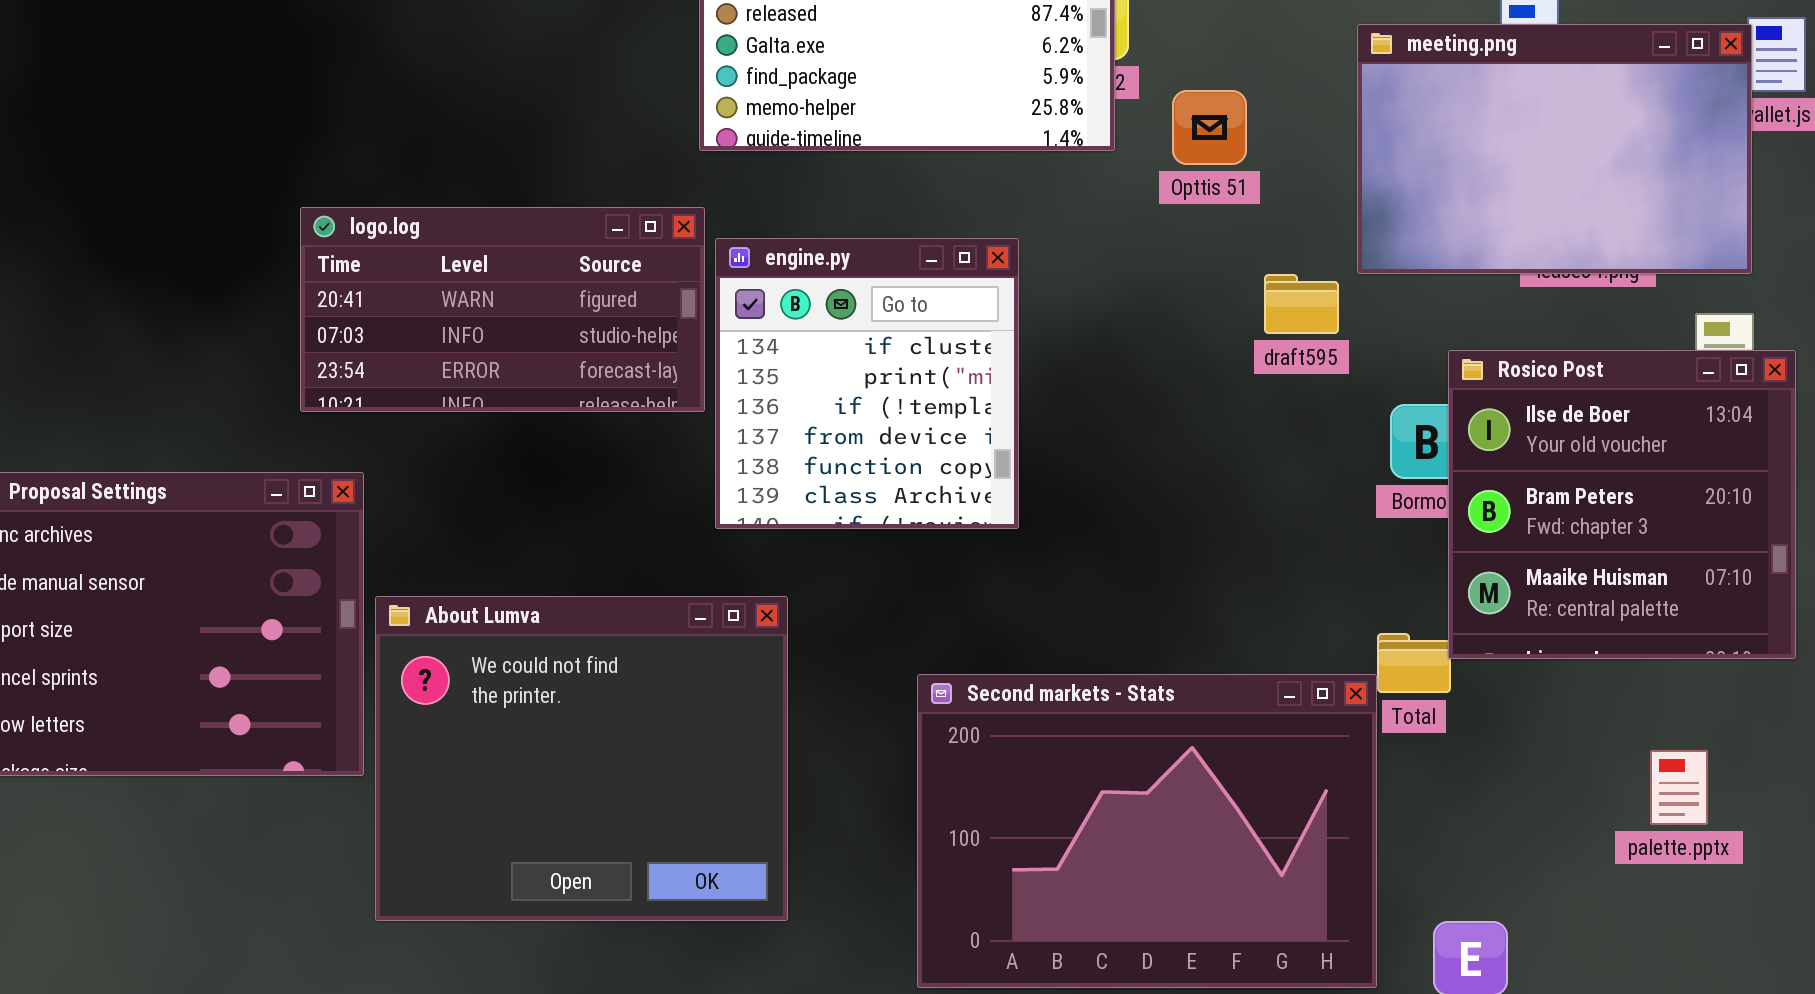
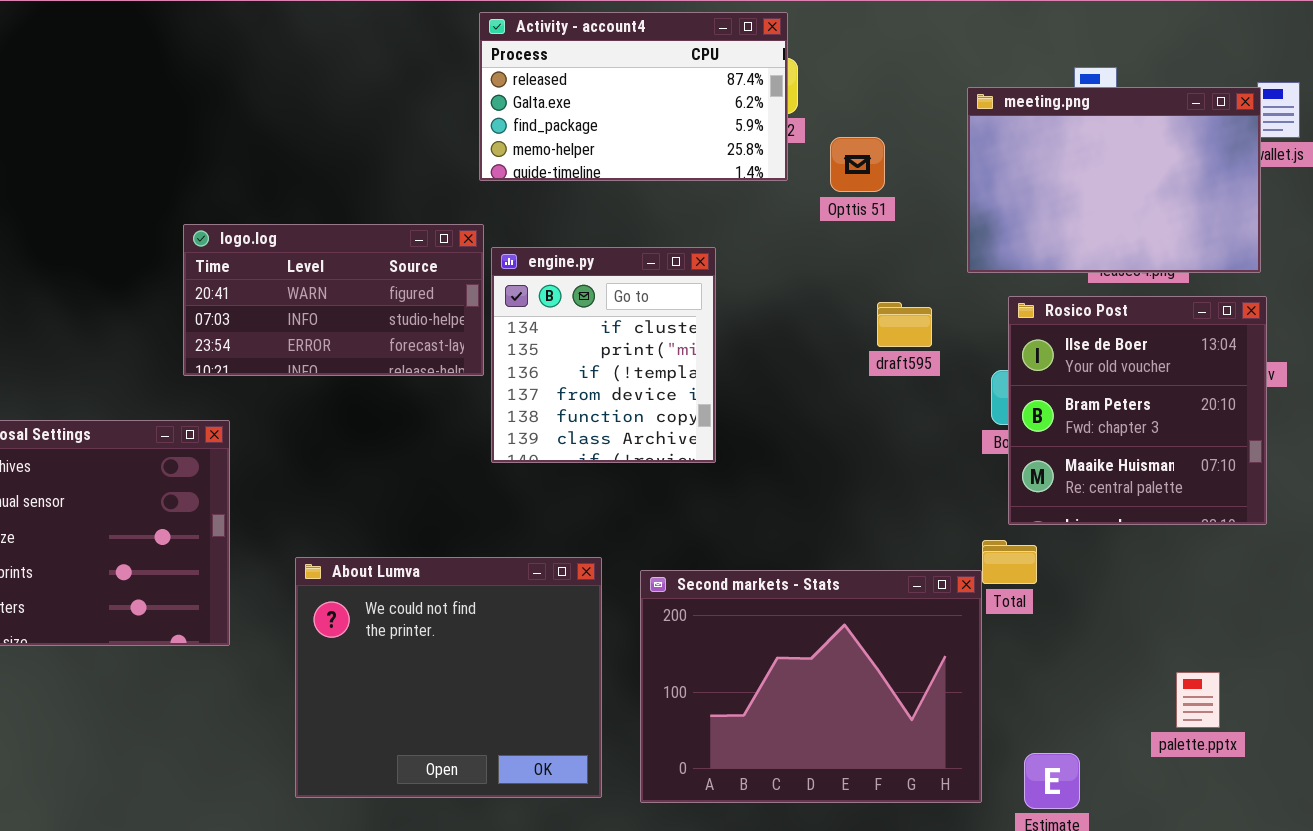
draft595: [1264,274,1339,334] -> [877,302,932,347], moved
Rosico Post: [1448,350,1796,659] -> [1008,296,1267,525], moved
About Lumva: [375,596,788,921] -> [295,557,602,798], moved
palette.pptx: [1650,750,1708,825] -> [1176,672,1220,728], moved

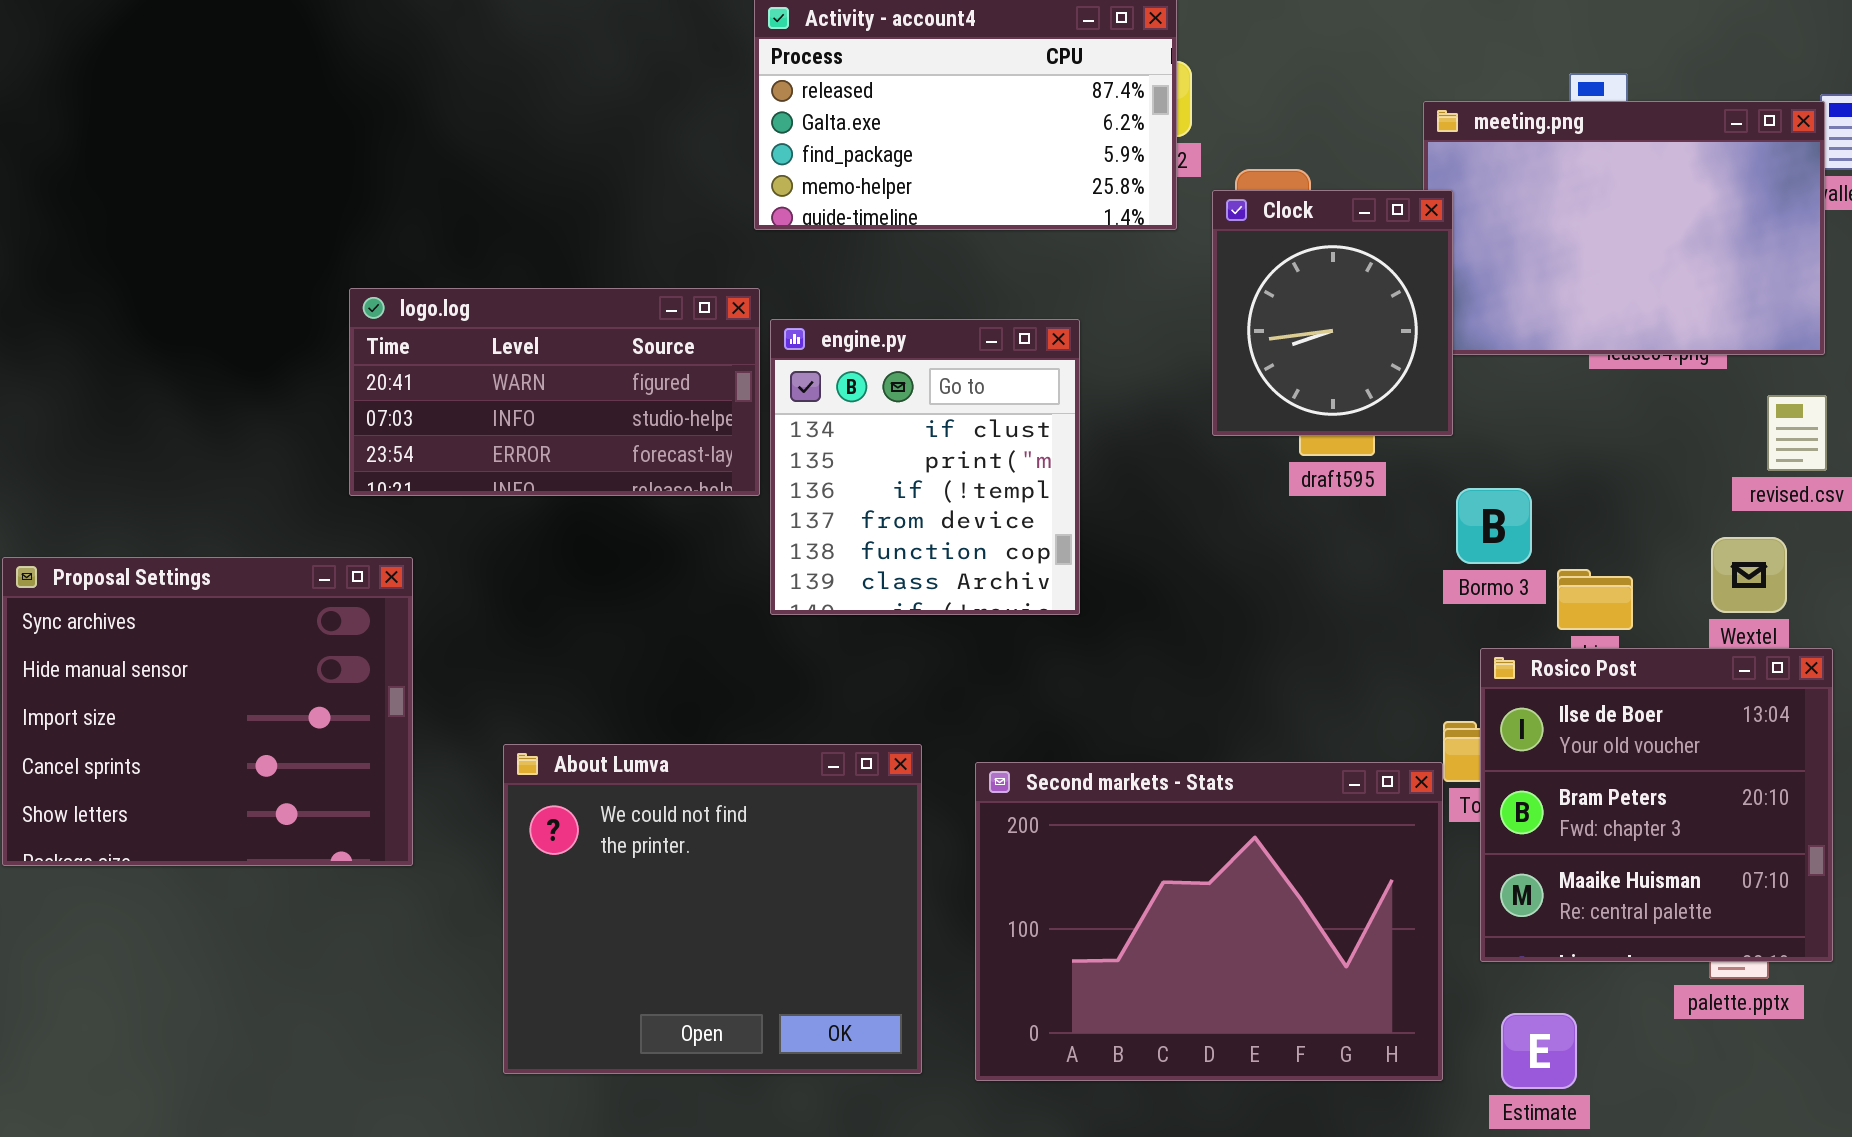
Clock: none -> [1212,190,1453,436], opened
Rosico Post: [1008,296,1267,525] -> [1480,648,1833,962], moved

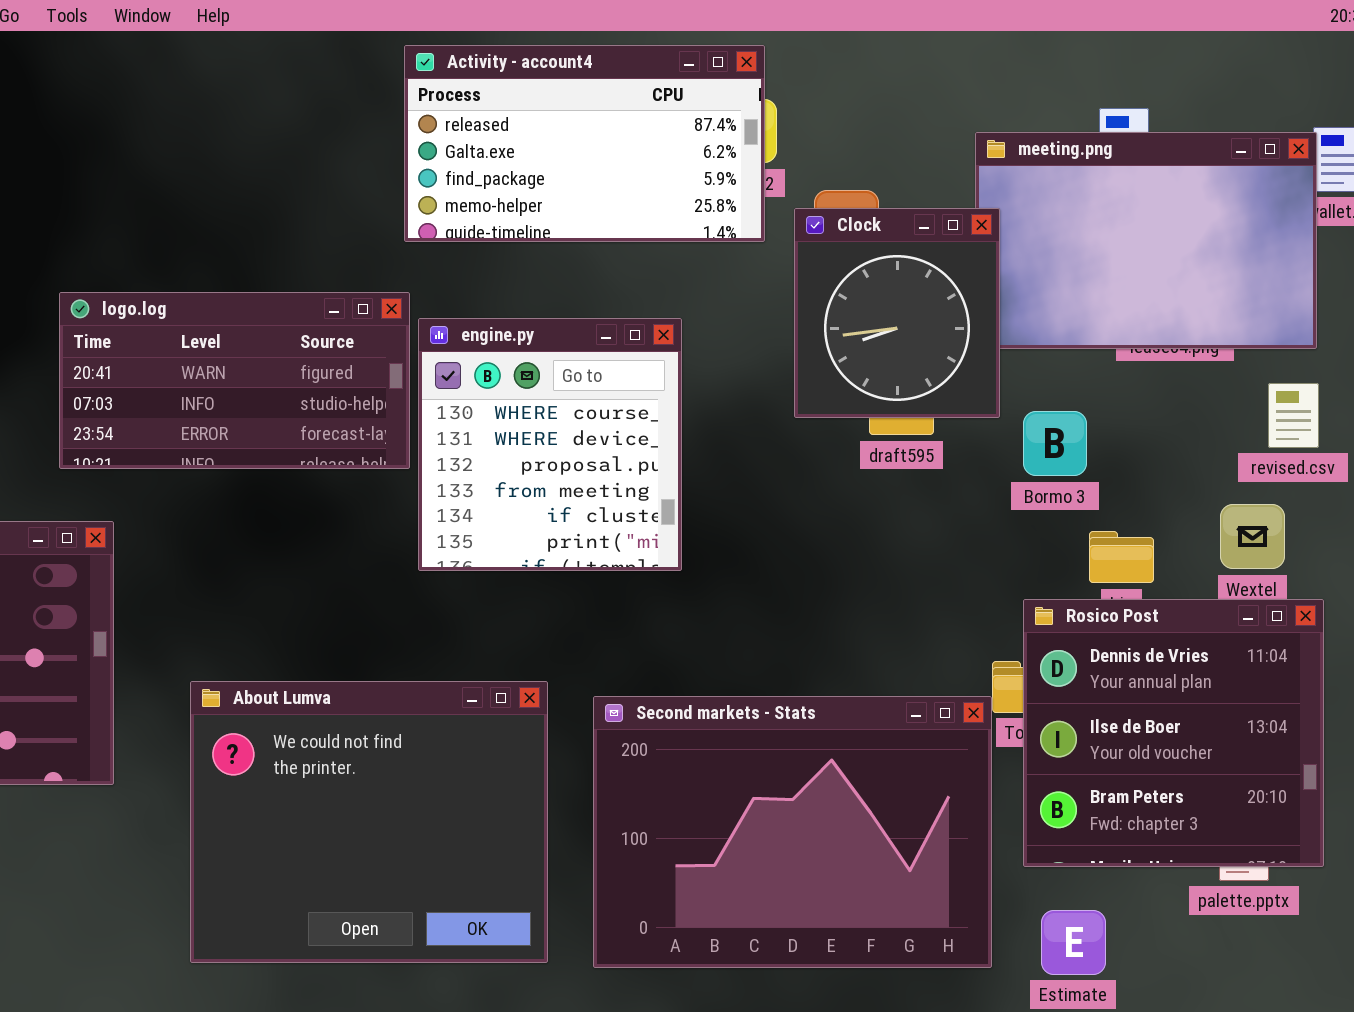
engine.py: [770,319,1080,615] -> [418,318,682,571], scrolled up 4 rows
Bormo 3: [1456,488,1532,564] -> [1023,411,1087,476], moved
Rosico Post: [1480,648,1833,962] -> [1023,599,1324,867], scrolled up 1 row

